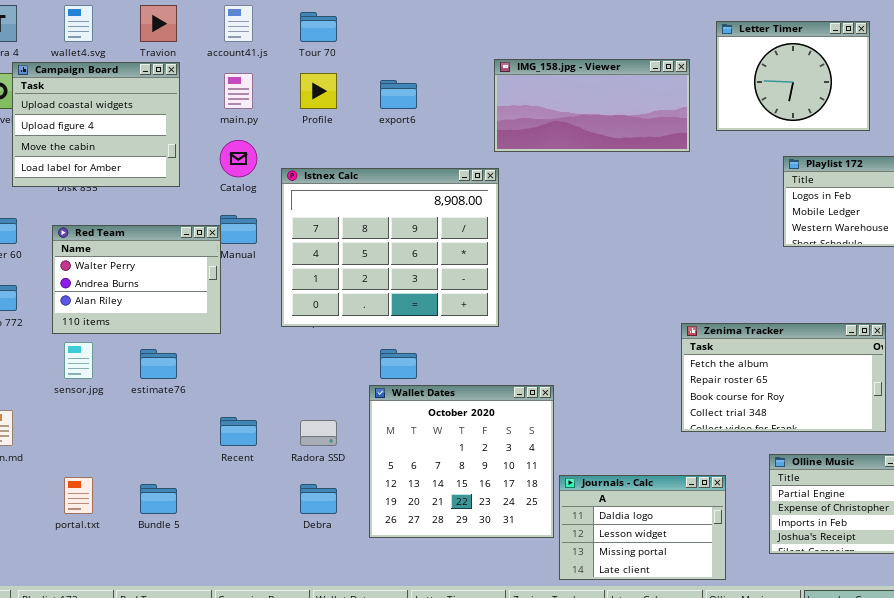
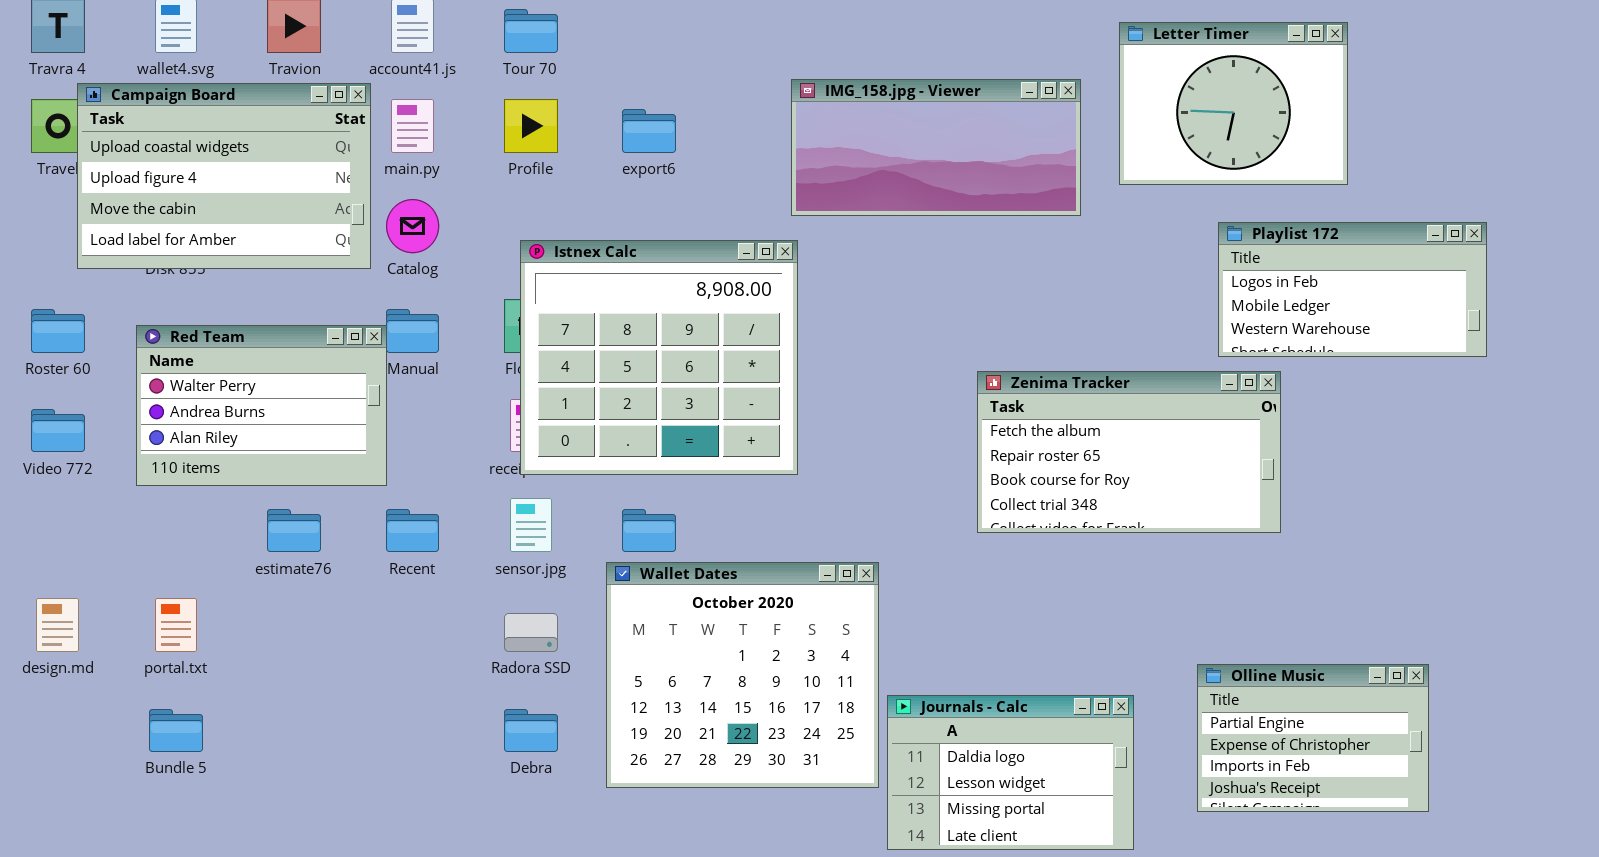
Campaign Board: [12,62,180,187] -> [77,83,371,269], resized
Istnex Calc: [281,168,499,327] -> [520,240,798,475], resized
Zenima Tracker: [681,323,886,432] -> [977,371,1281,533], moved
sensor.jpg: [64,342,93,379] -> [510,498,552,552], moved
Recent: [220,417,257,446] -> [386,509,439,552], moved
portal.txt: [64,477,93,514] -> [155,598,197,652], moved
Bundle 5: [140,484,177,514] -> [149,709,203,752], moved

